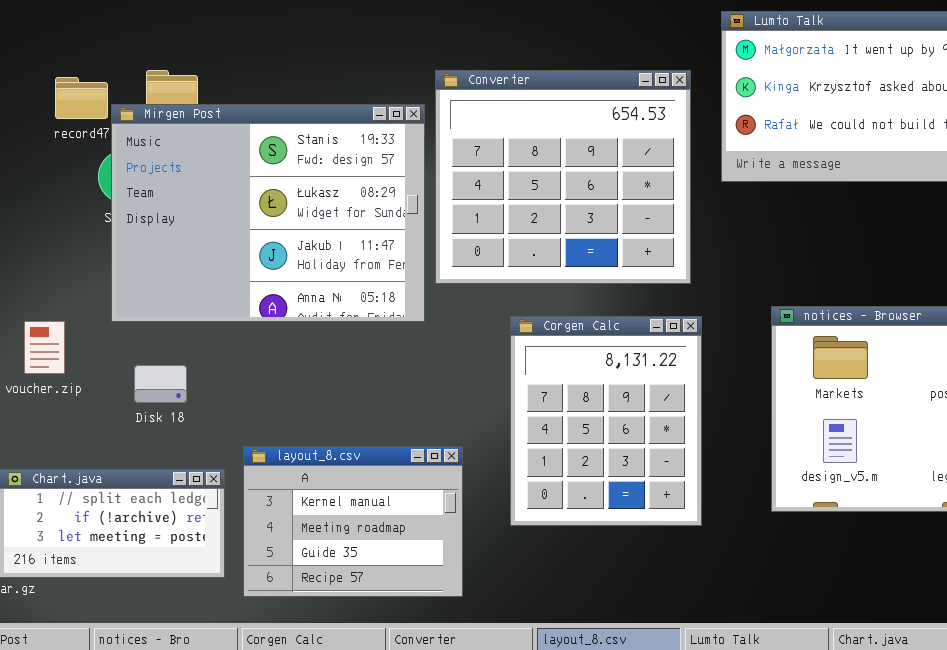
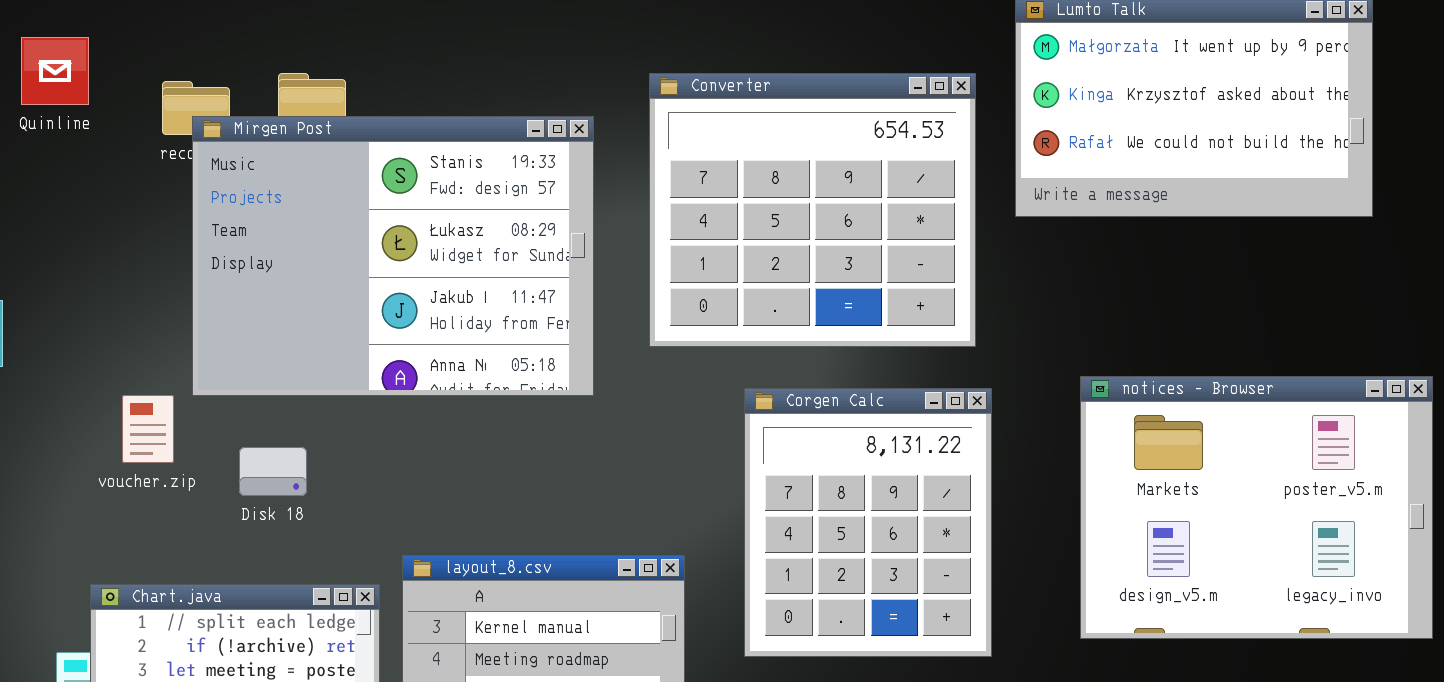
Mirgen Post: [111,104,425,322] -> [192,116,594,396], moved
Disk 18: [134,365,187,403] -> [239,447,307,496], moved

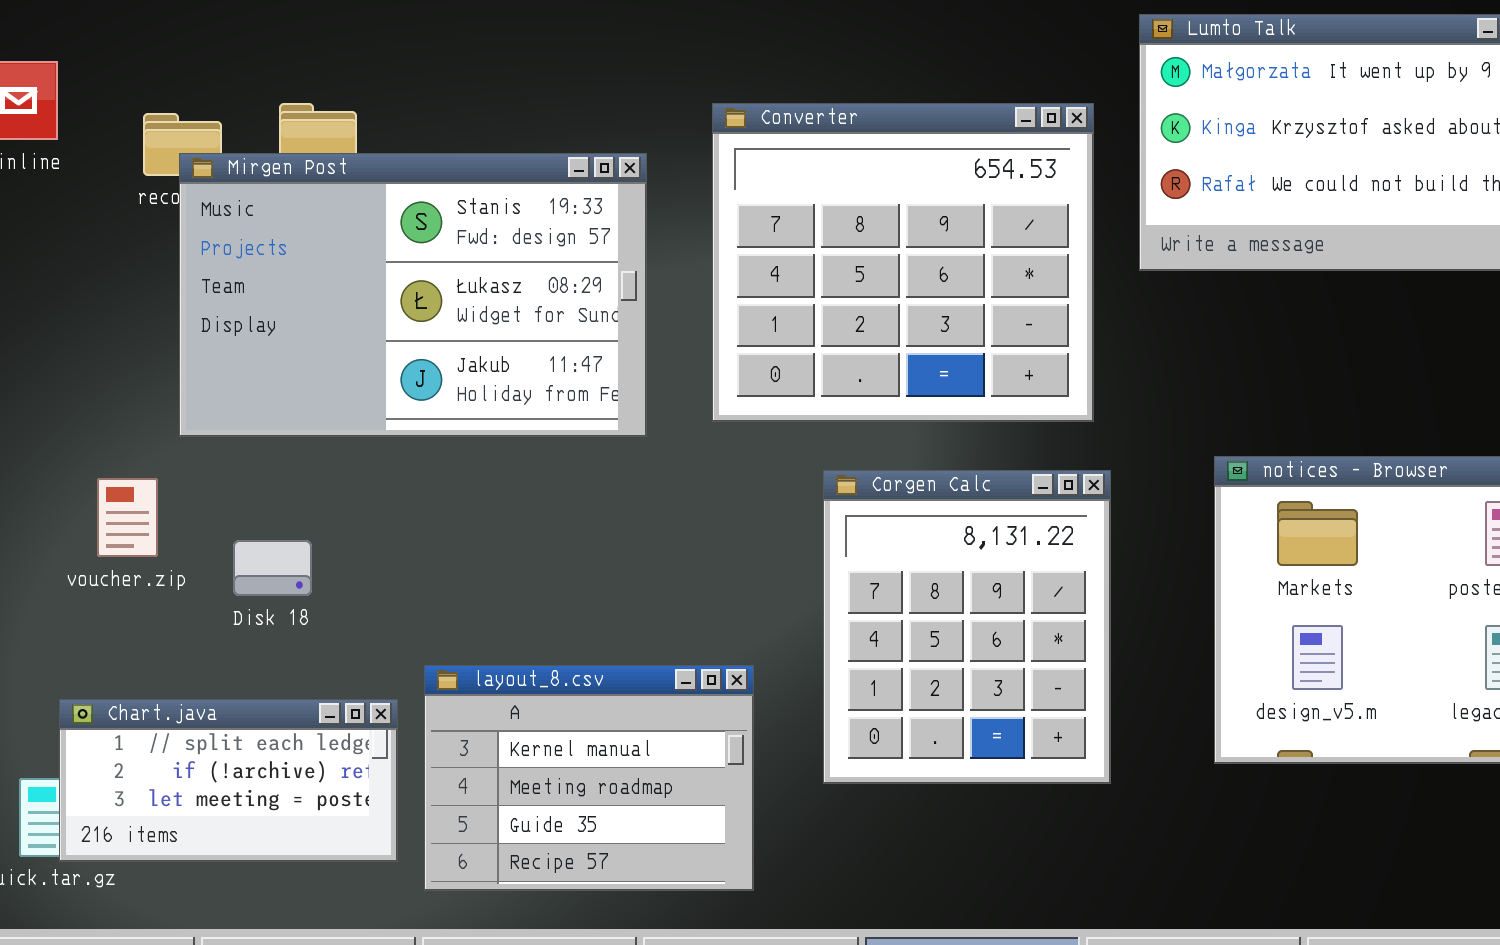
Mirgen Post: [192,116,594,396] -> [179,153,647,437], resized

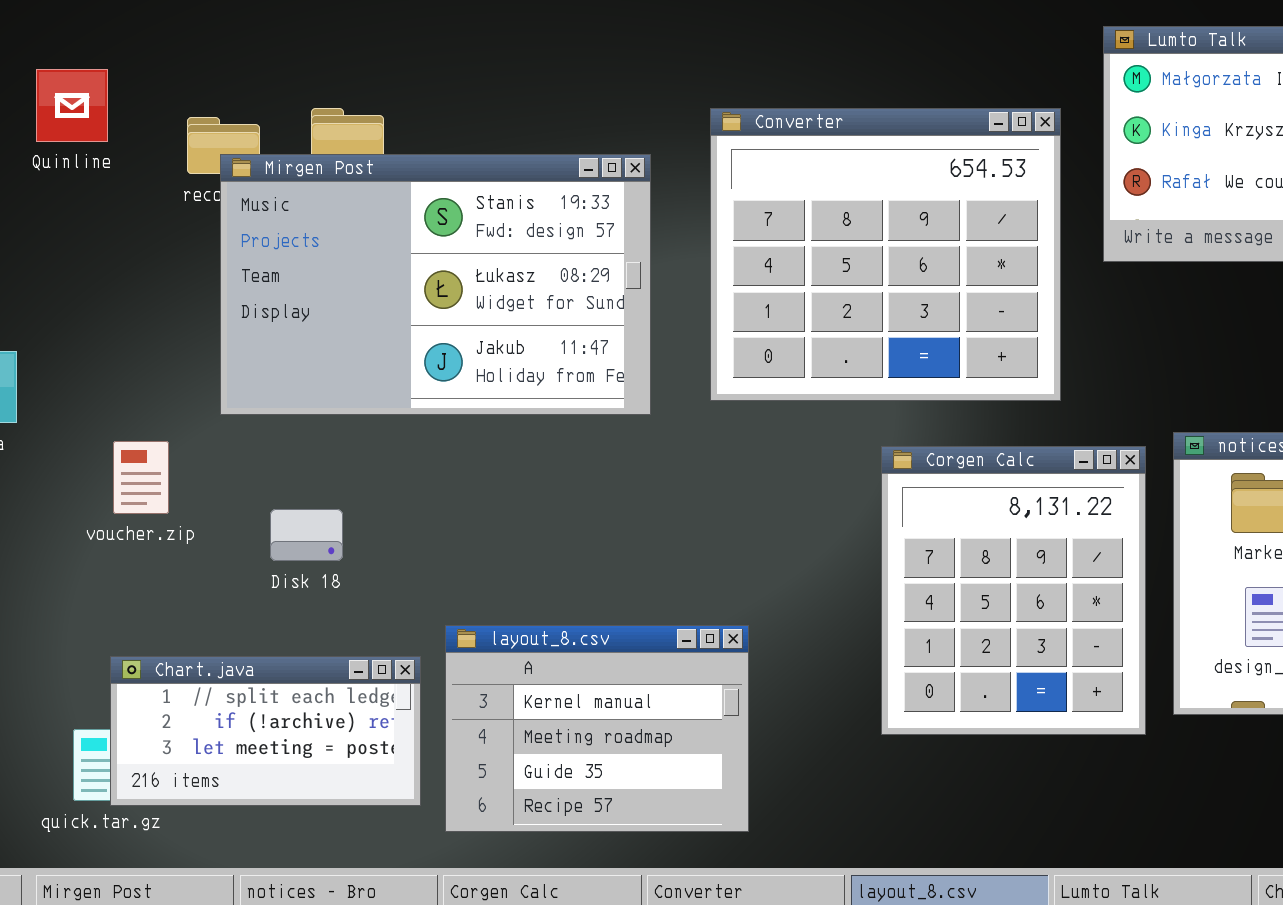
Corgen Calc: [823,470,1111,784] -> [881,446,1146,735], moved
voucher.zip: [97,478,158,557] -> [113,441,169,514], moved

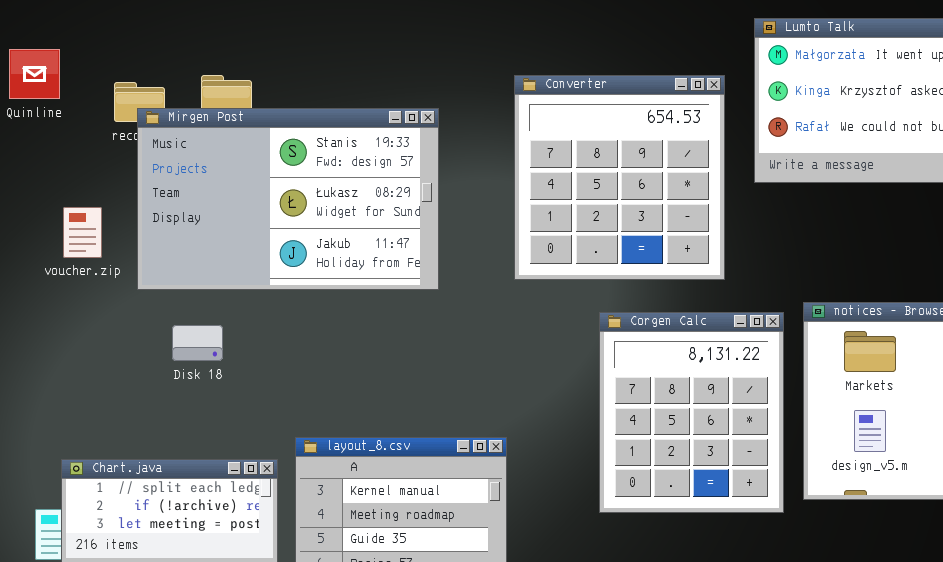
Converter: [710,108,1061,401] -> [514,75,725,280], resized
voucher.zip: [113,441,169,514] -> [63,207,102,258], moved
Disk 18: [270,509,343,561] -> [172,325,223,361], moved

